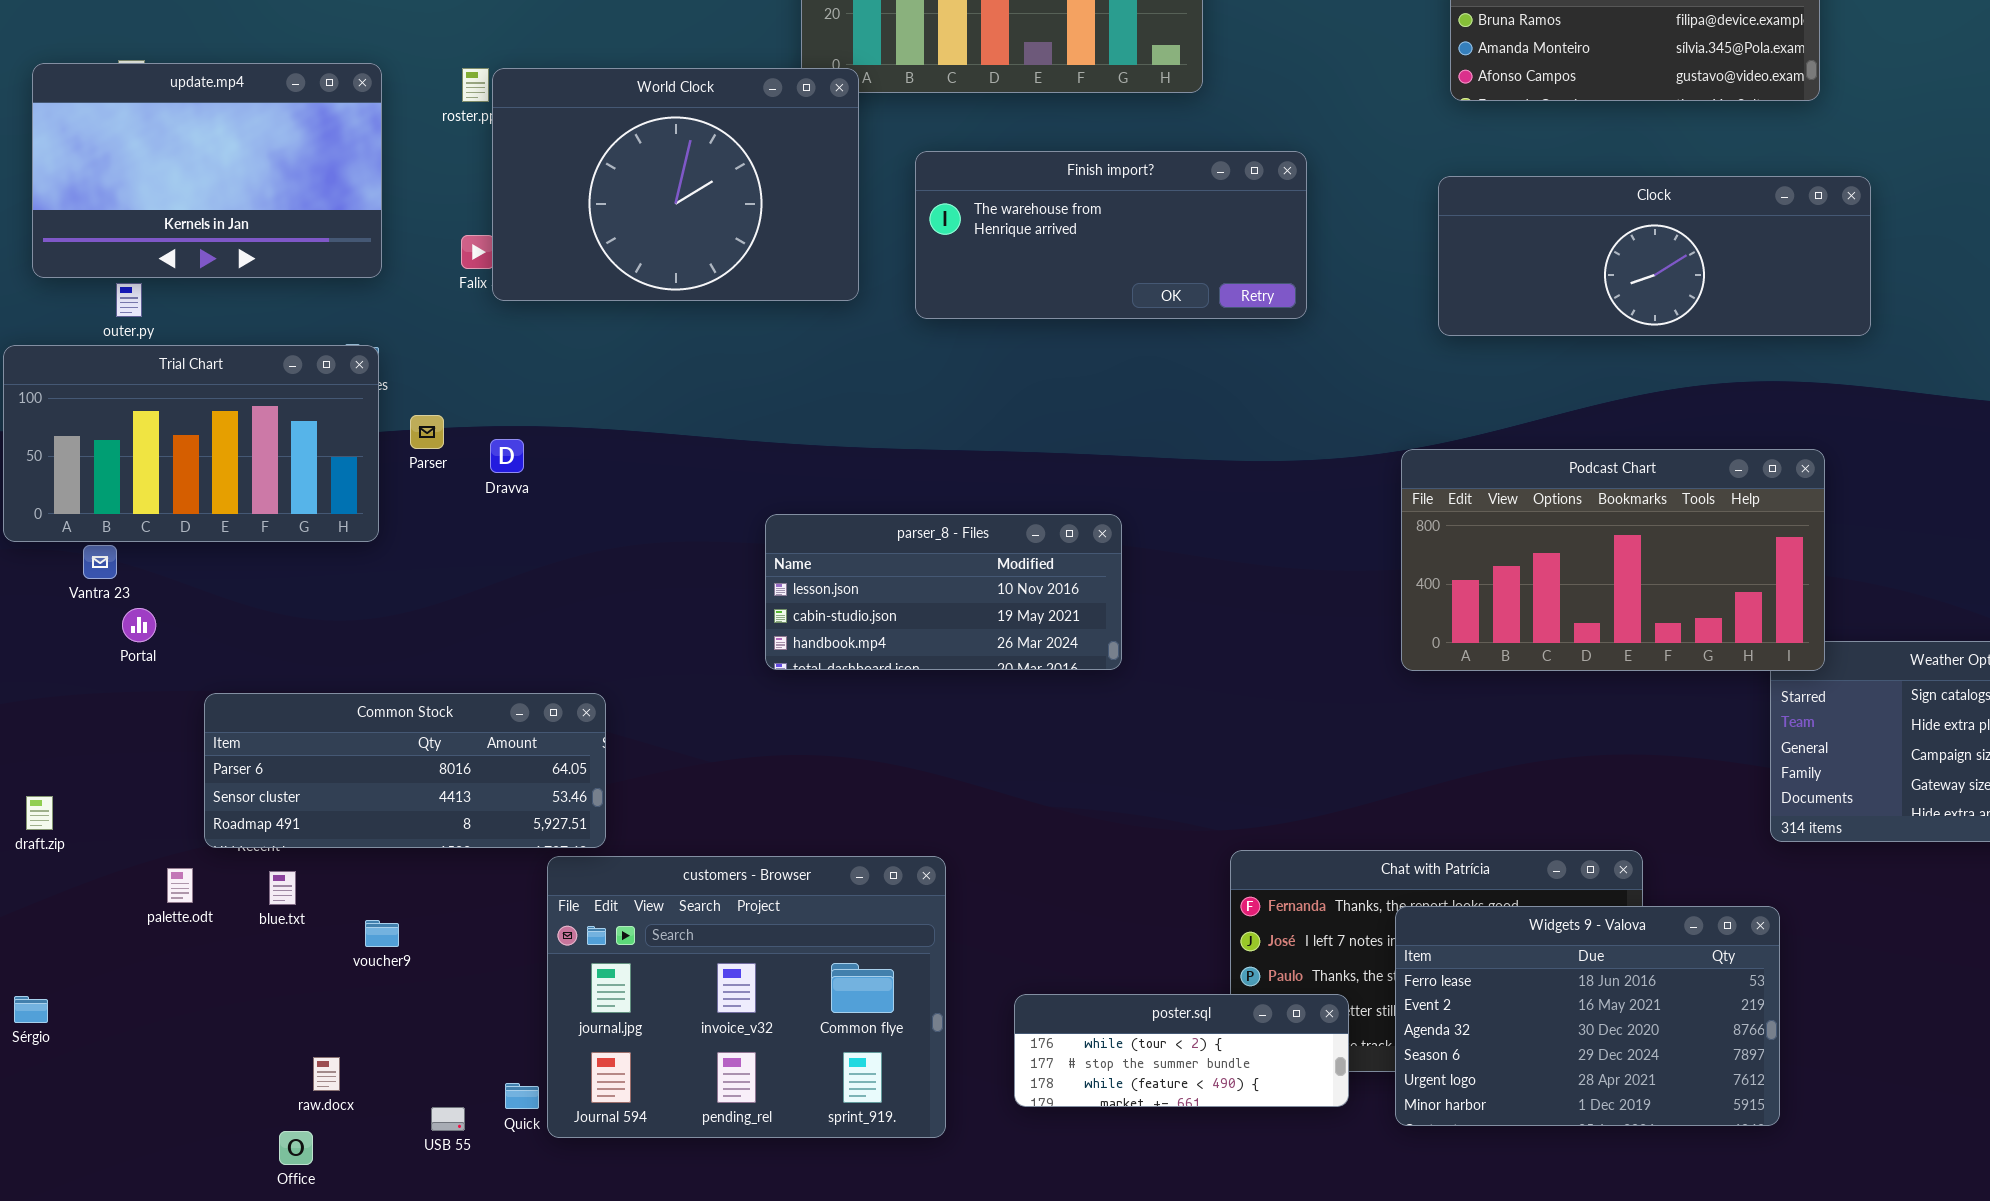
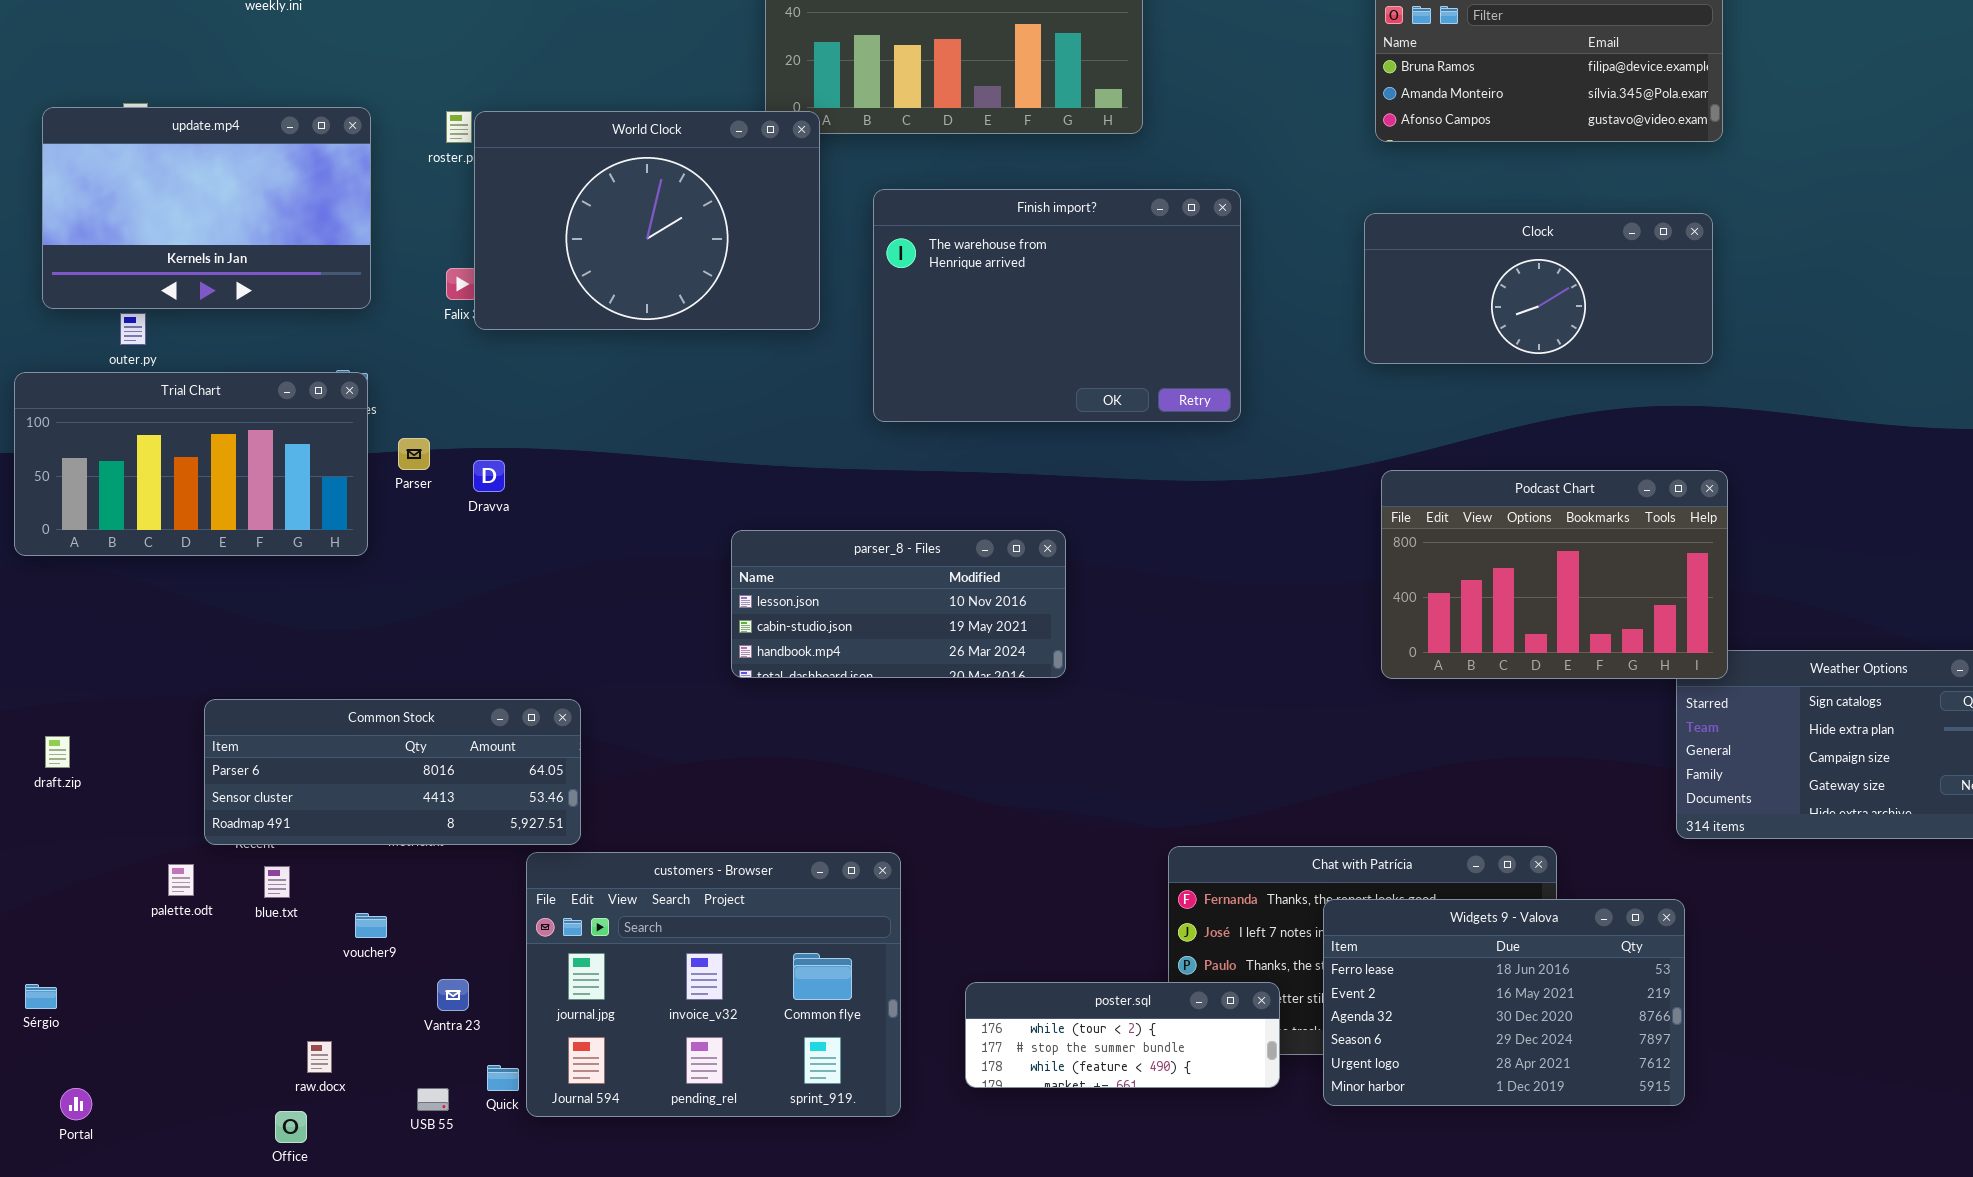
Finish import?: [915,151,1307,319] -> [873,189,1241,422], resized
Clock: [1438,176,1871,336] -> [1364,213,1713,364], resized
Podcast Chart: [1401,449,1825,671] -> [1381,470,1728,679], resized
Vantra 23: [83,545,117,579] -> [437,979,469,1011], moved
Portal: [122,608,156,642] -> [60,1088,92,1120], moved
draft.zip: [26,796,53,830] -> [45,736,70,768], moved

